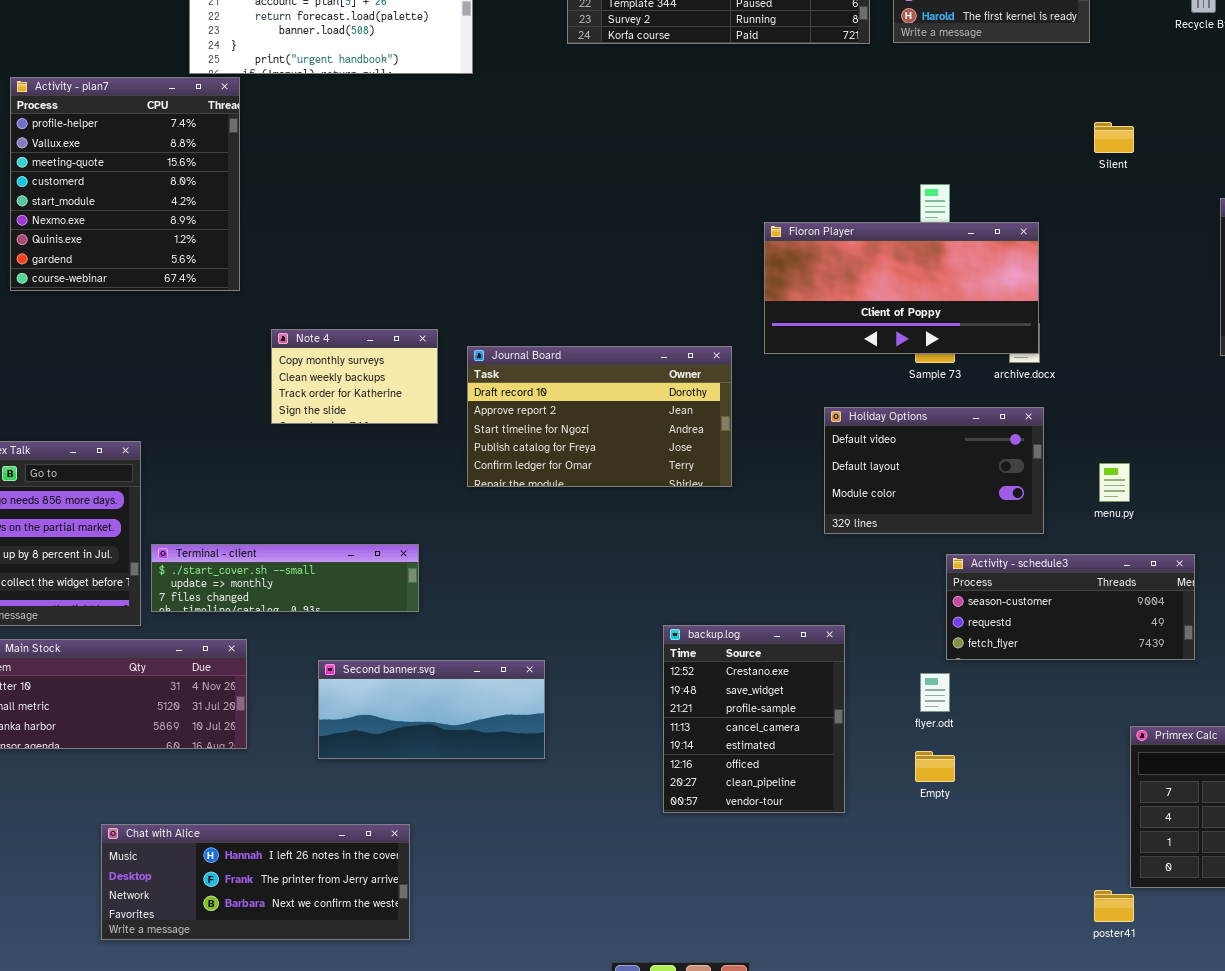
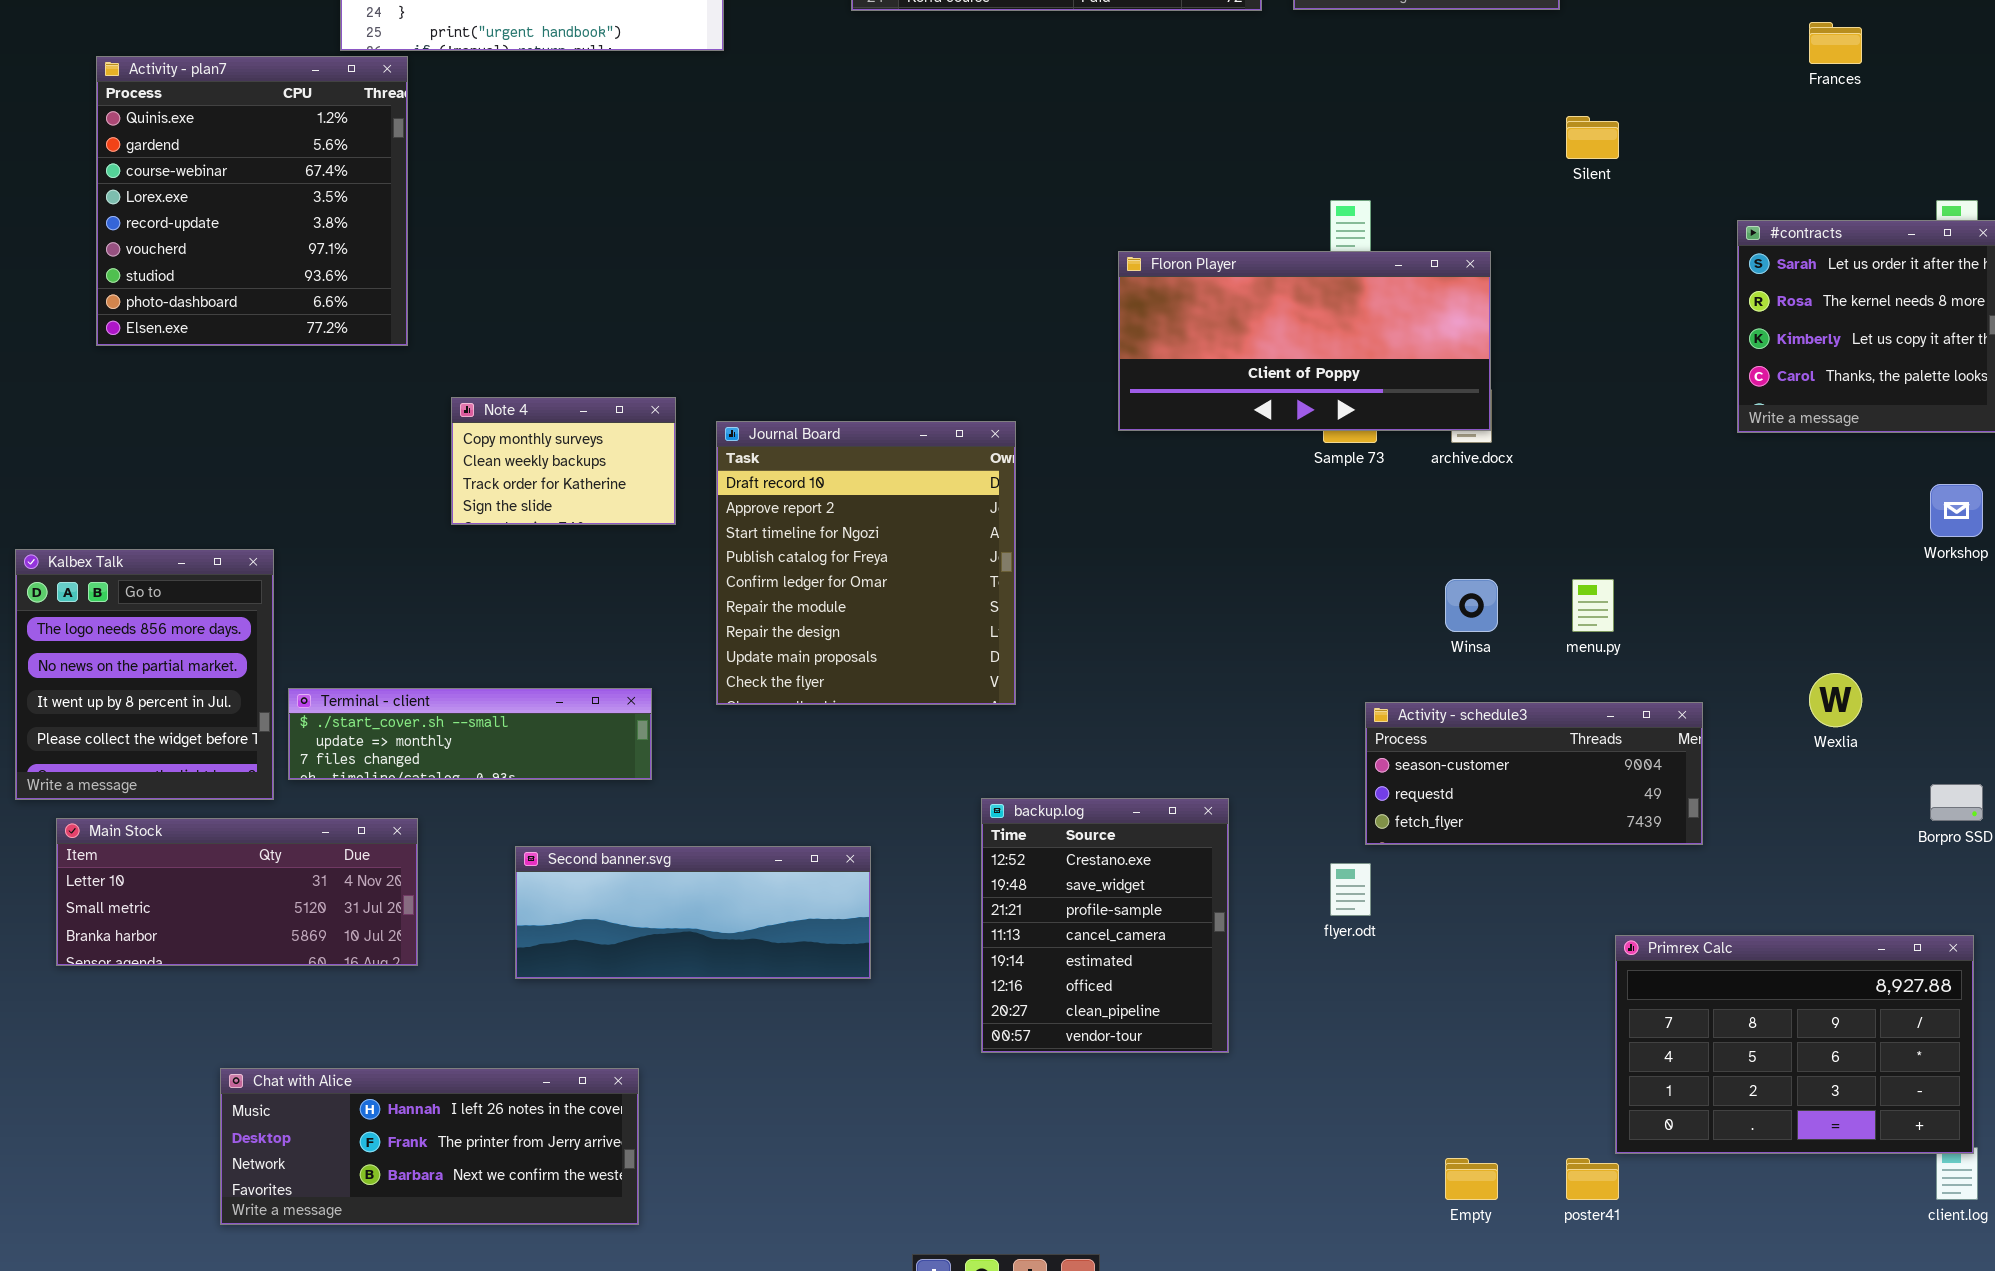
Activity - plan7: [10,77,240,291] -> [96,56,408,346], scrolled down 6 rows
Journal Board: [467,346,732,487] -> [716,421,1016,705], resized
Holiday Options: [824,407,1044,534] -> none, closed
Second banner.svg: [318,660,545,759] -> [515,846,871,979], resized
Empty: [915,751,955,782] -> [1445,1158,1498,1200], moved

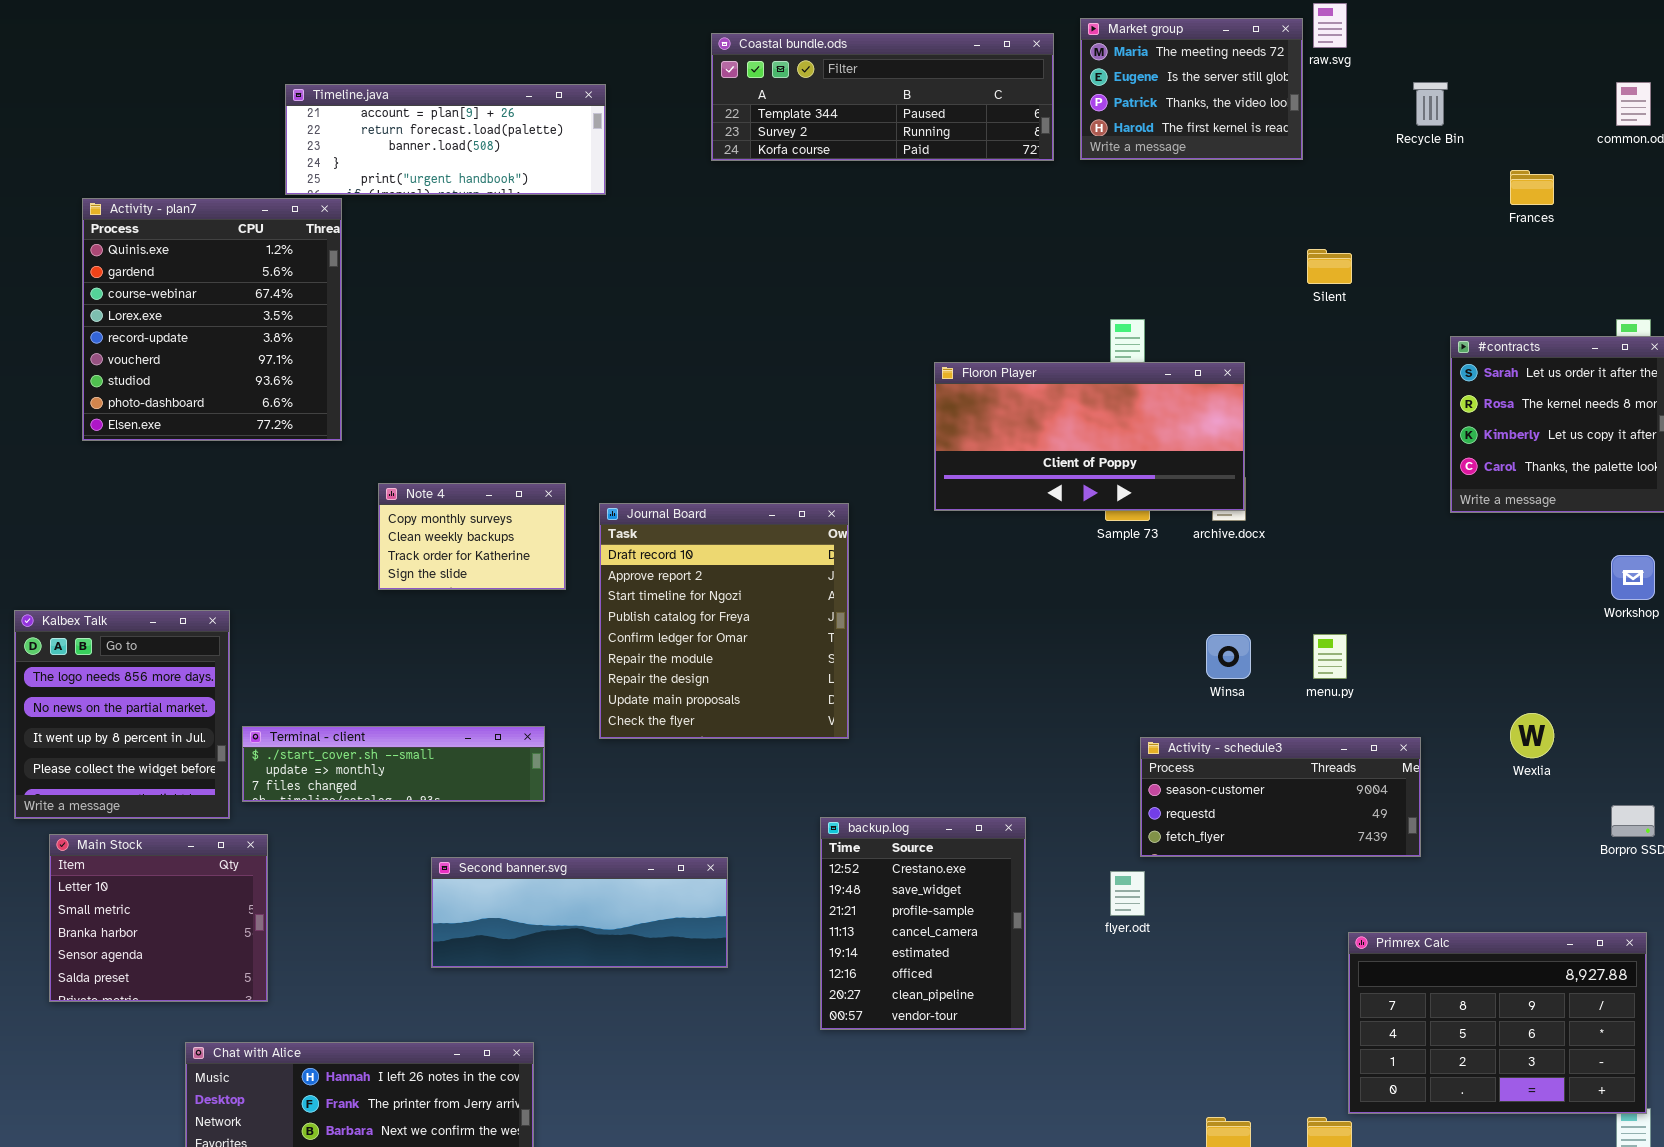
Main Stock: [56,818,418,966] -> [49,834,268,1002], resized

